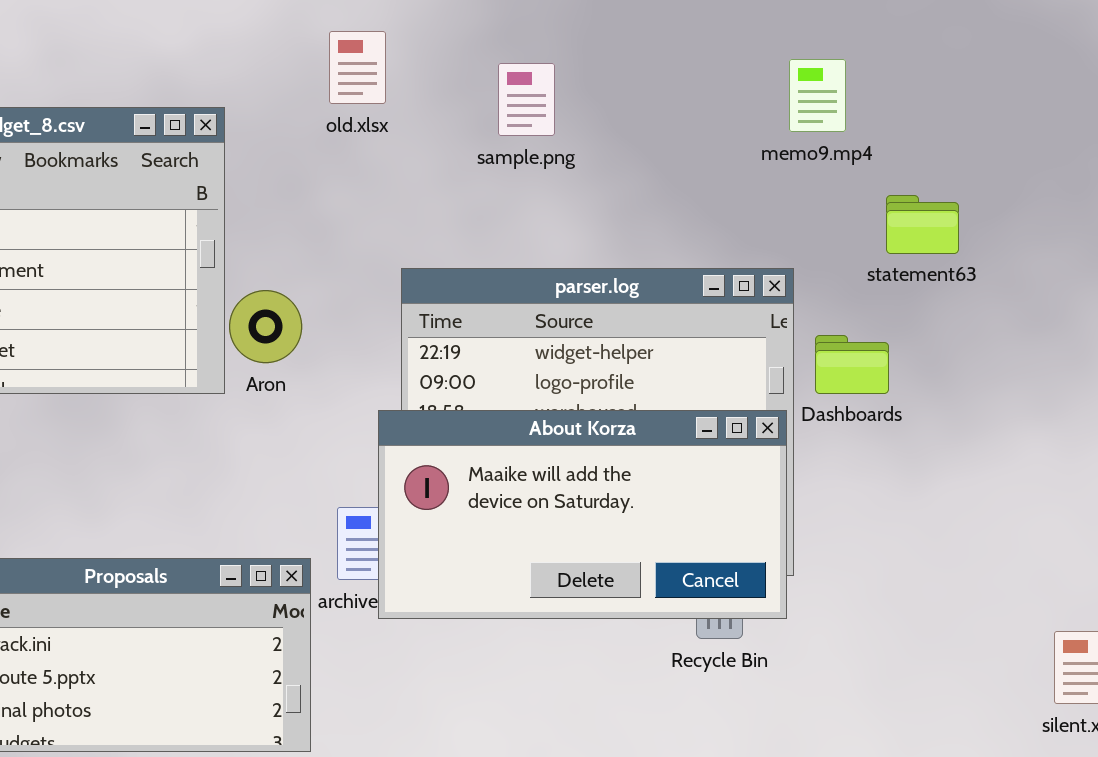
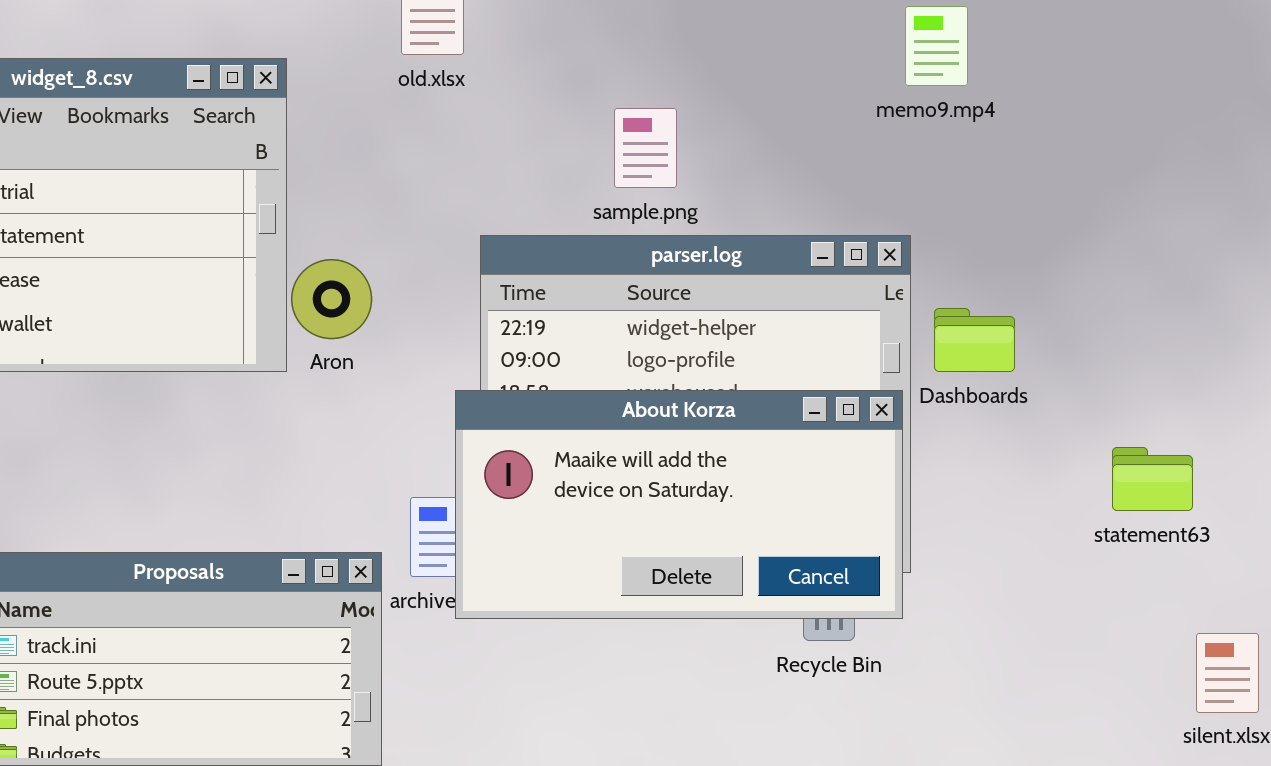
sample.png: [498,63,555,136] -> [614,108,677,188], moved
statement63: [886,195,959,254] -> [1112,447,1193,511], moved

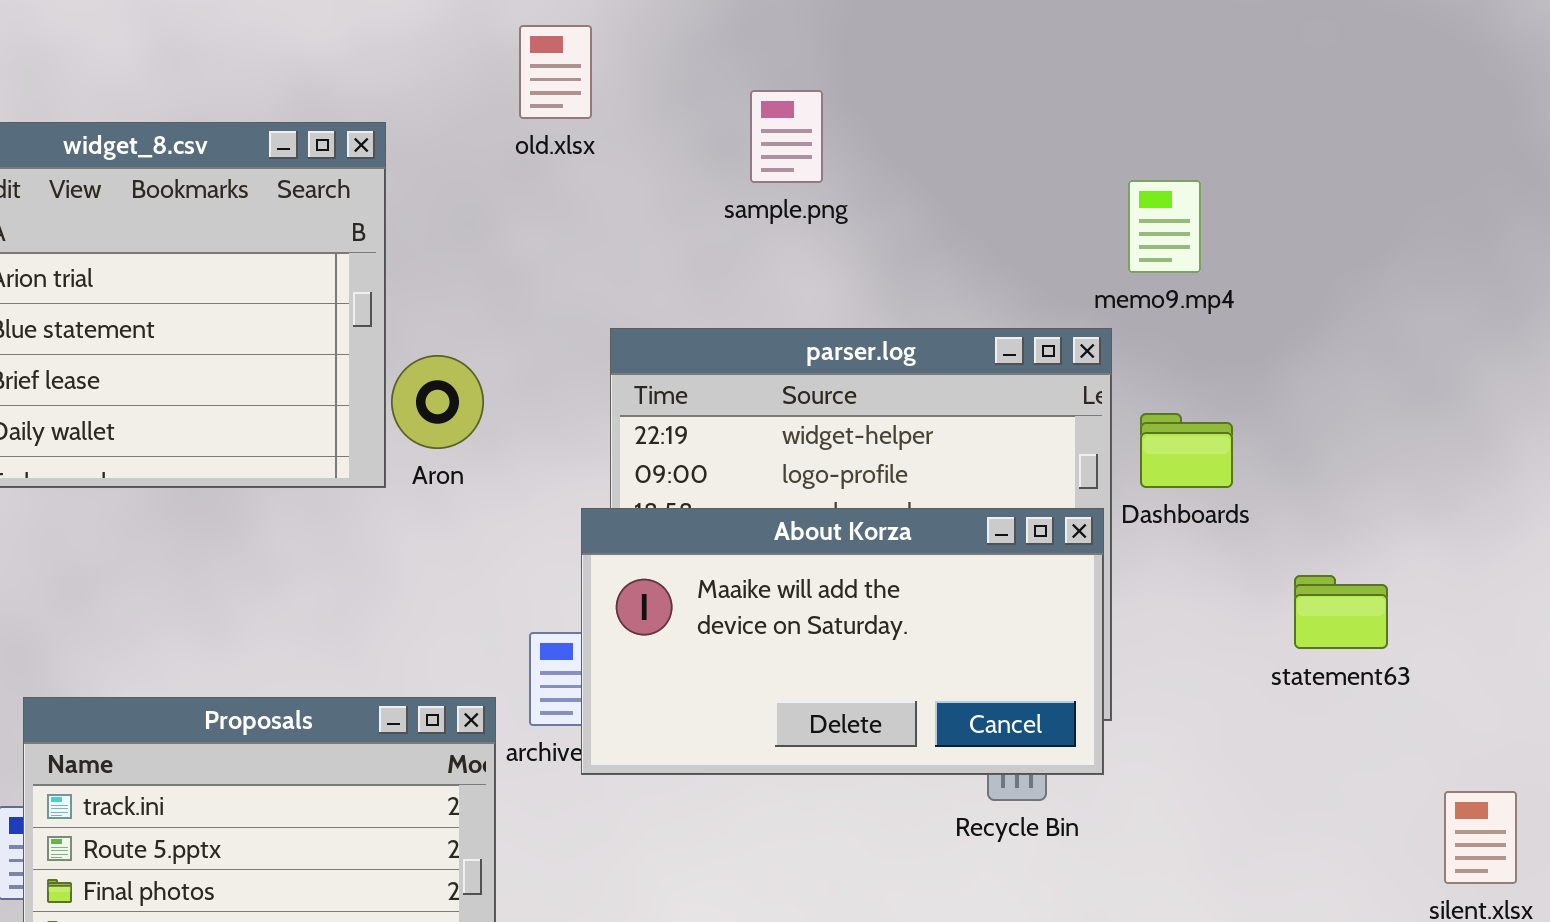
memo9.mp4: [905,6,968,86] -> [1128,180,1201,273], moved
sample.png: [614,108,677,188] -> [750,90,823,183], moved
statement63: [1112,447,1193,511] -> [1294,575,1388,649], moved

